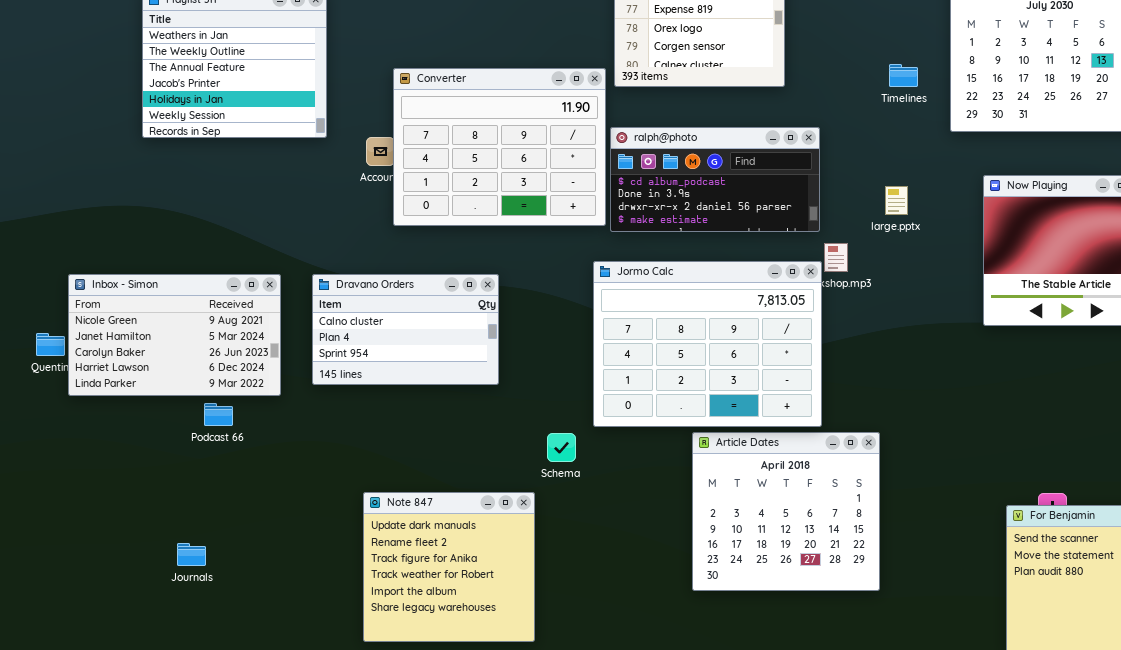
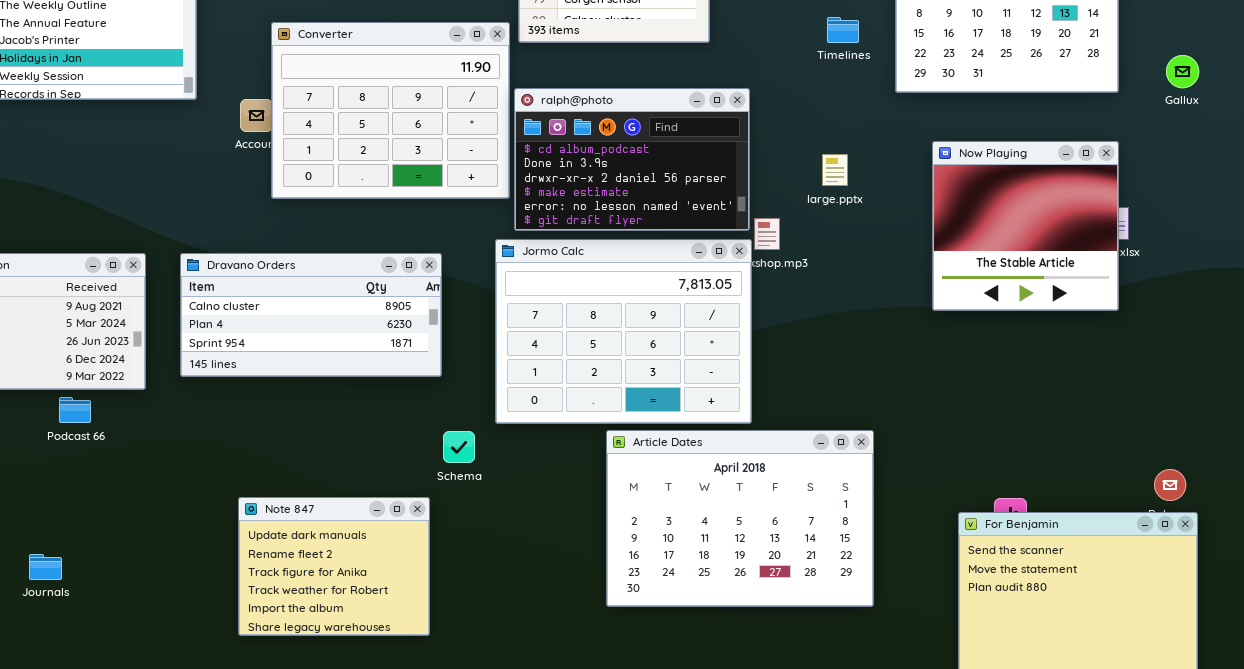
ralph@photo: [610,127,820,232] -> [514,88,750,231], resized
Dravano Orders: [312,274,499,385] -> [180,253,442,377], resized
Article Dates: [692,432,880,591] -> [606,430,874,607], resized
Note 847: [363,492,535,642] -> [238,497,430,636], resized

